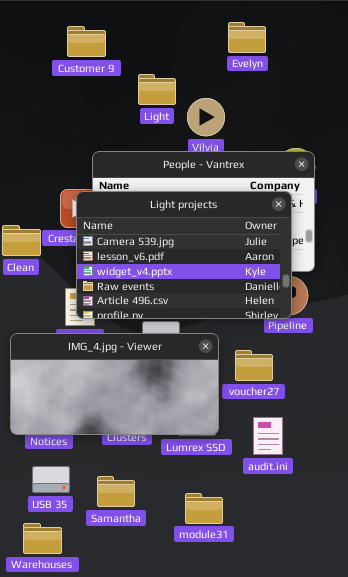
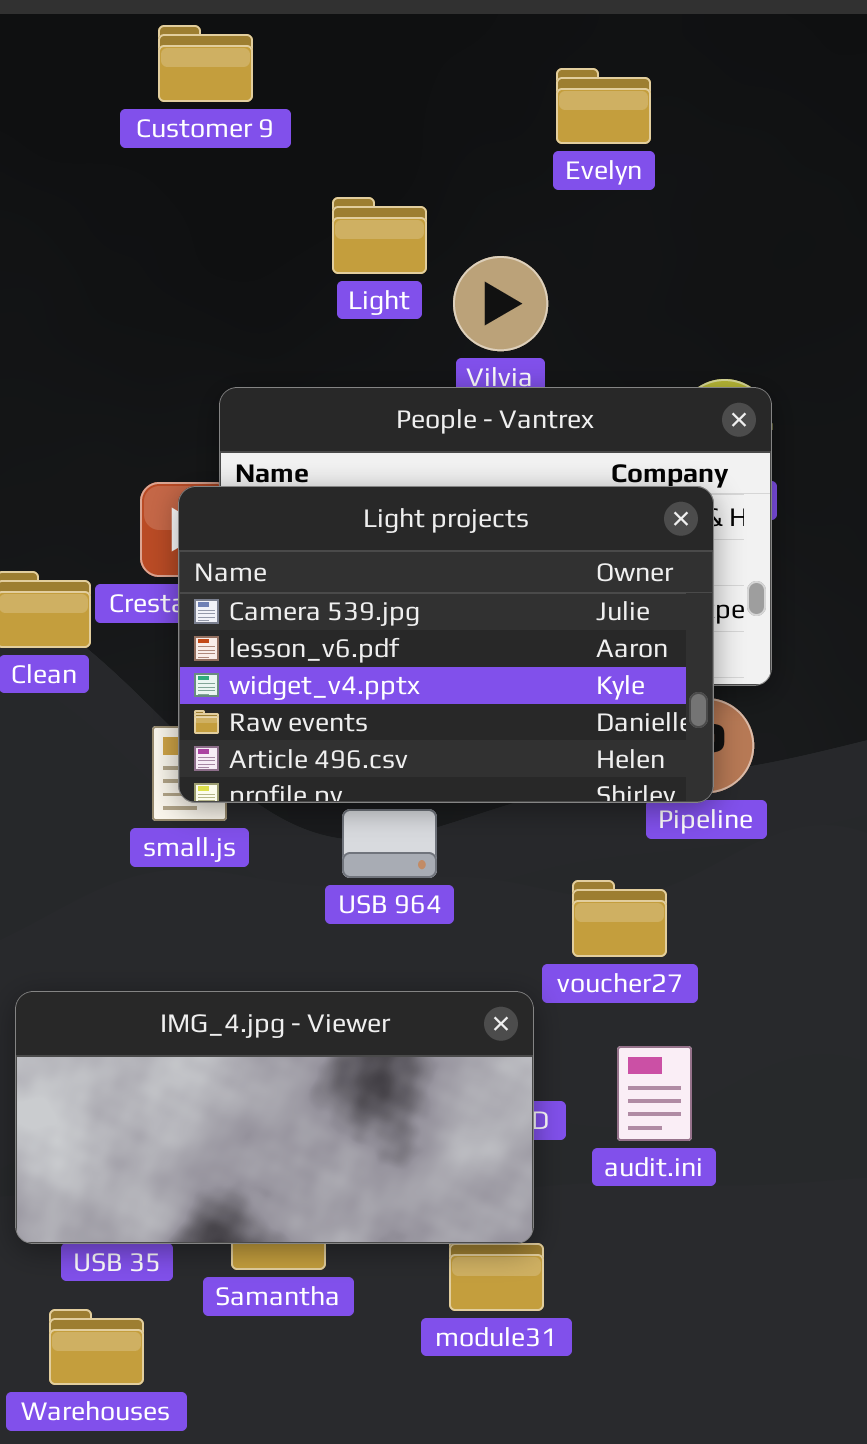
Customer 9: [67,26,106,57] -> [158,25,253,102], moved
IMG_4.jpg - Viewer: [10,333,219,435] -> [15,991,534,1244], moved

